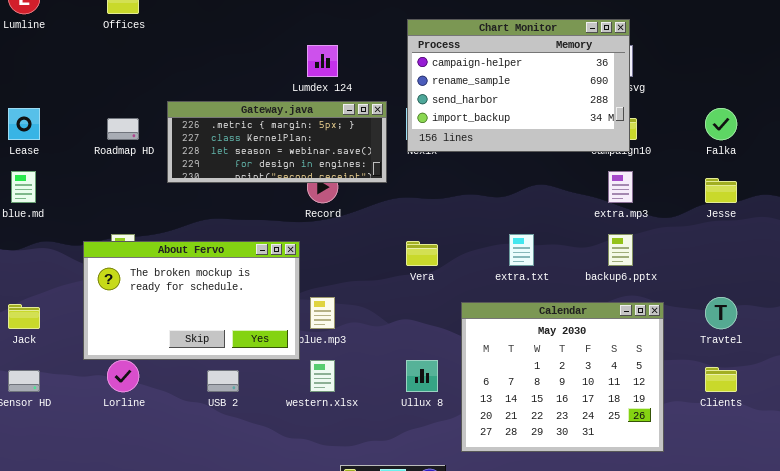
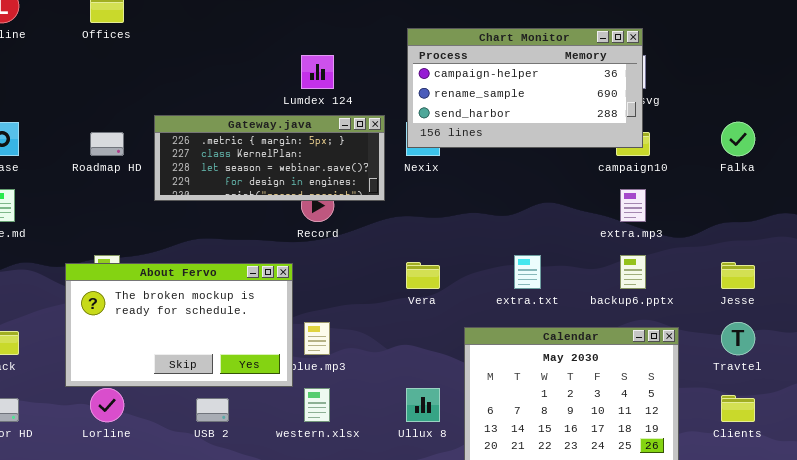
Chart Monitor: [407,19,630,152] -> [407,28,643,148], resized
Jesse: [705,178,737,203] -> [721,262,755,289], moved

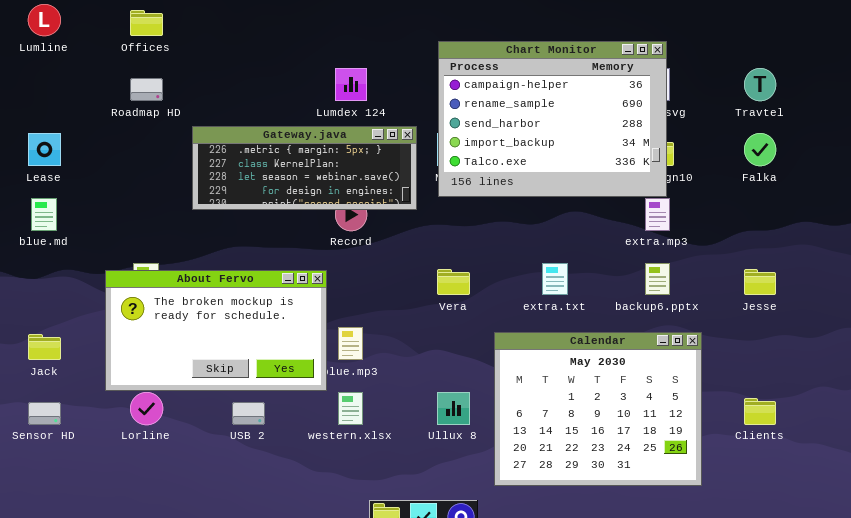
Chart Monitor: [407,28,643,148] -> [438,41,667,197], resized
Roadmap HD: [90,132,124,156] -> [130,78,163,101], moved
Travtel: [721,322,755,355] -> [744,68,776,101], moved

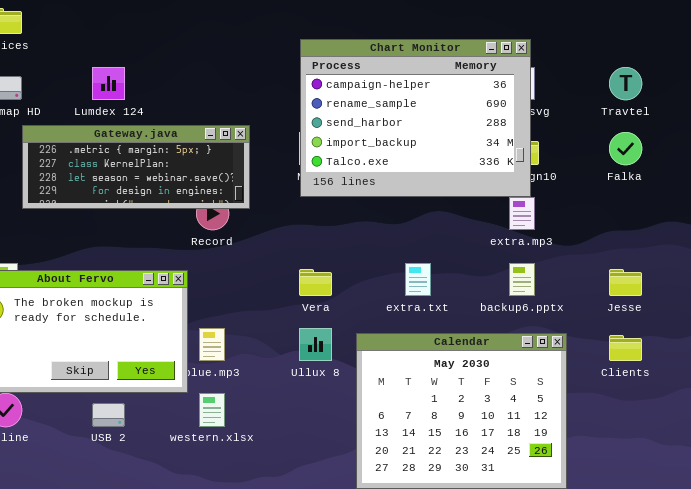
Lumdex 124: [335,68,367,101] -> [92,67,125,100], moved
Gateway.java: [192,126,417,210] -> [22,125,250,209], moved
Ullux 8: [437,392,470,425] -> [299,328,332,361], moved
Clients: [744,398,776,425] -> [609,335,642,361], moved

